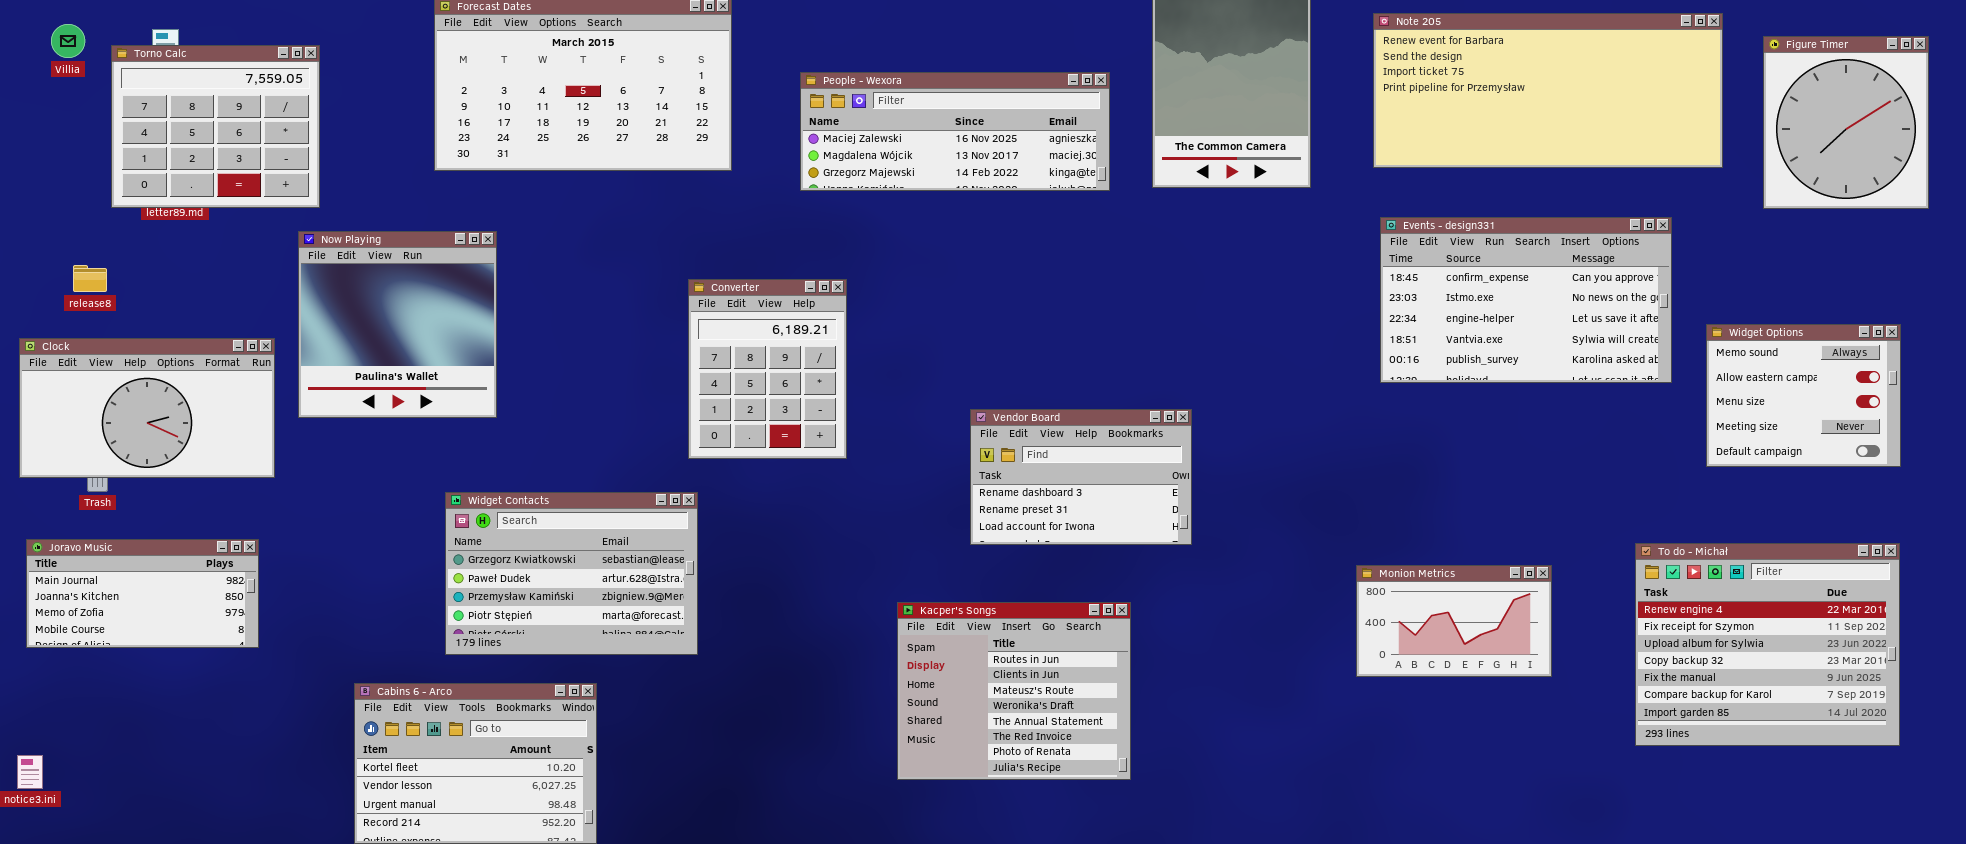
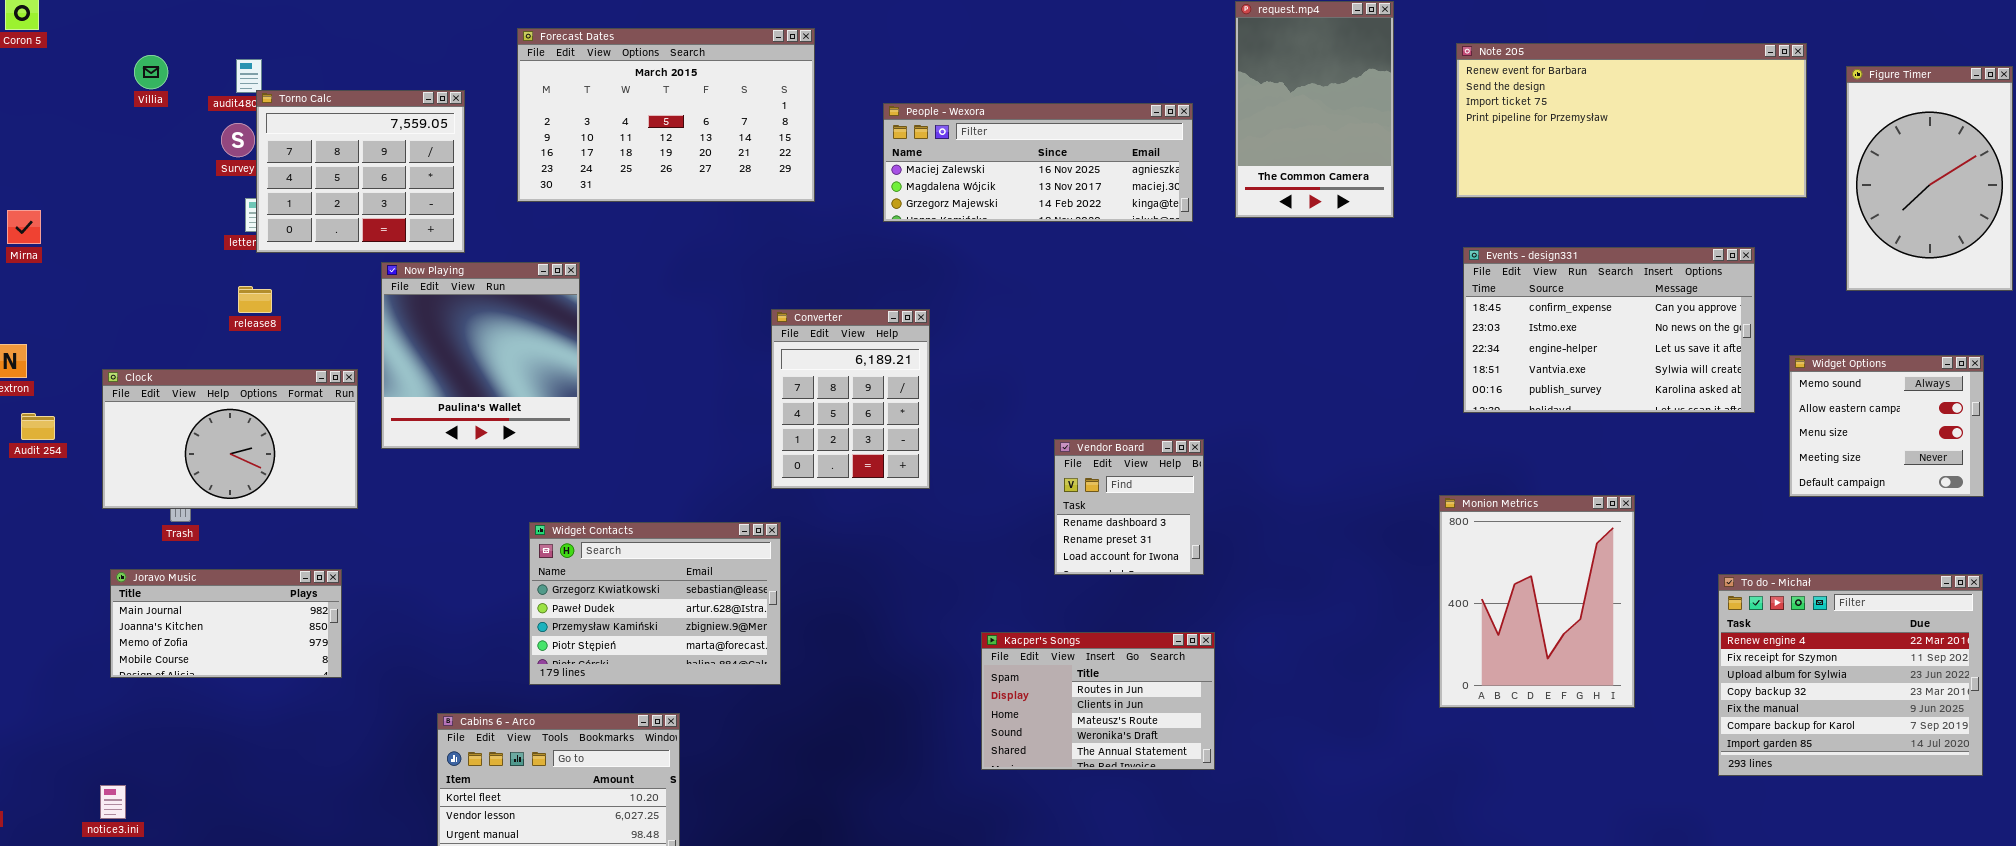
Figure Timer: [1763,36,1929,209] -> [1846,66,2013,291], resized
Torno Calc: [111,45,320,208] -> [256,90,465,253], moved
release8: [73,265,107,292] -> [238,286,272,313], moved
Vendor Board: [970,409,1192,545] -> [1054,439,1204,575], resized
Monion Metrics: [1356,565,1552,677] -> [1439,495,1635,708], resized
Kacper's Songs: [897,602,1131,780] -> [981,632,1215,770], resized

